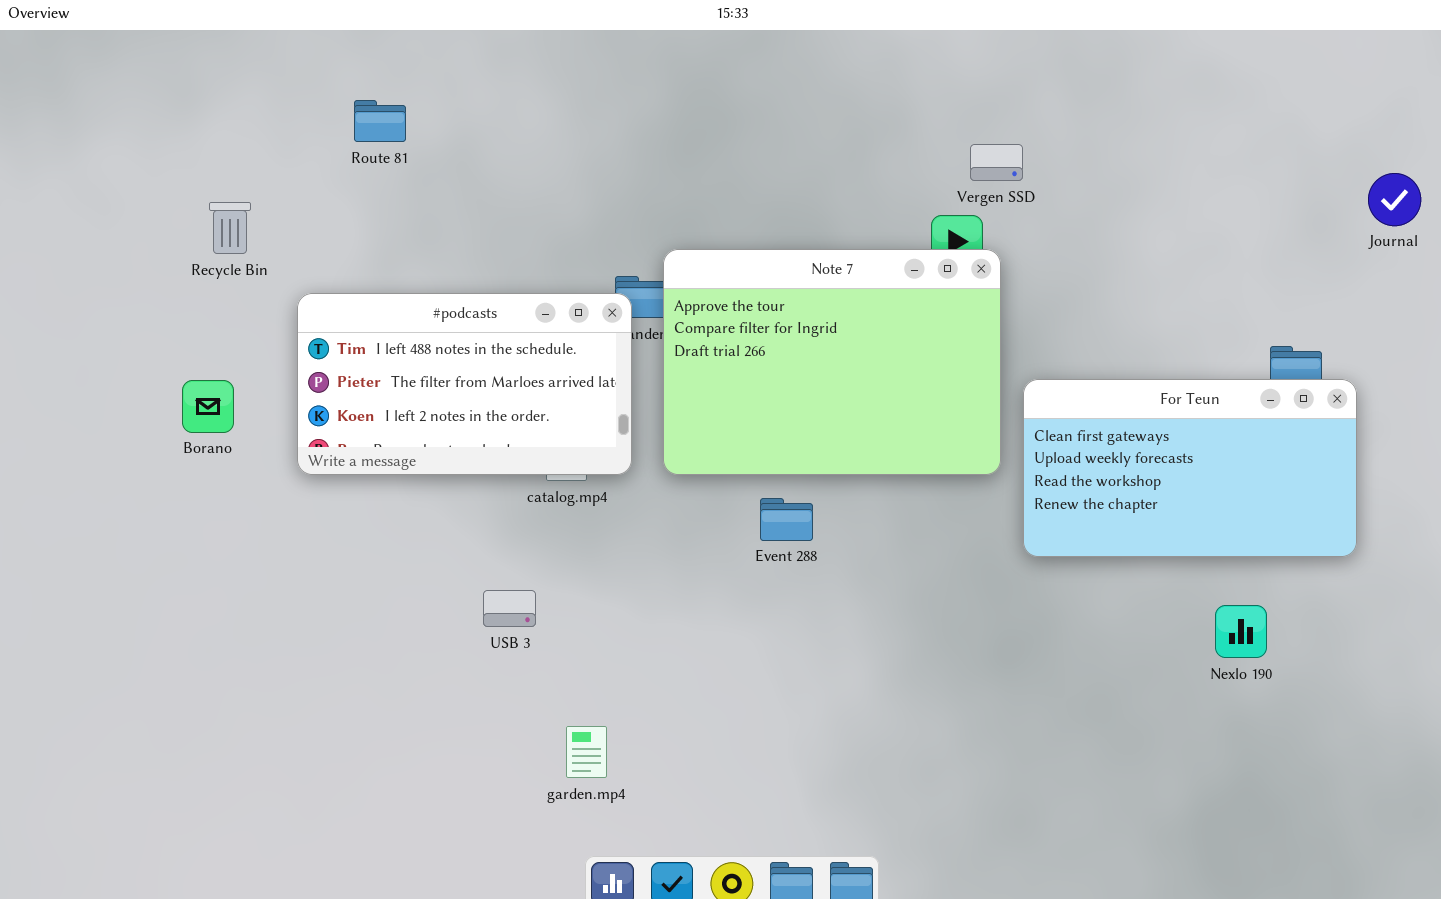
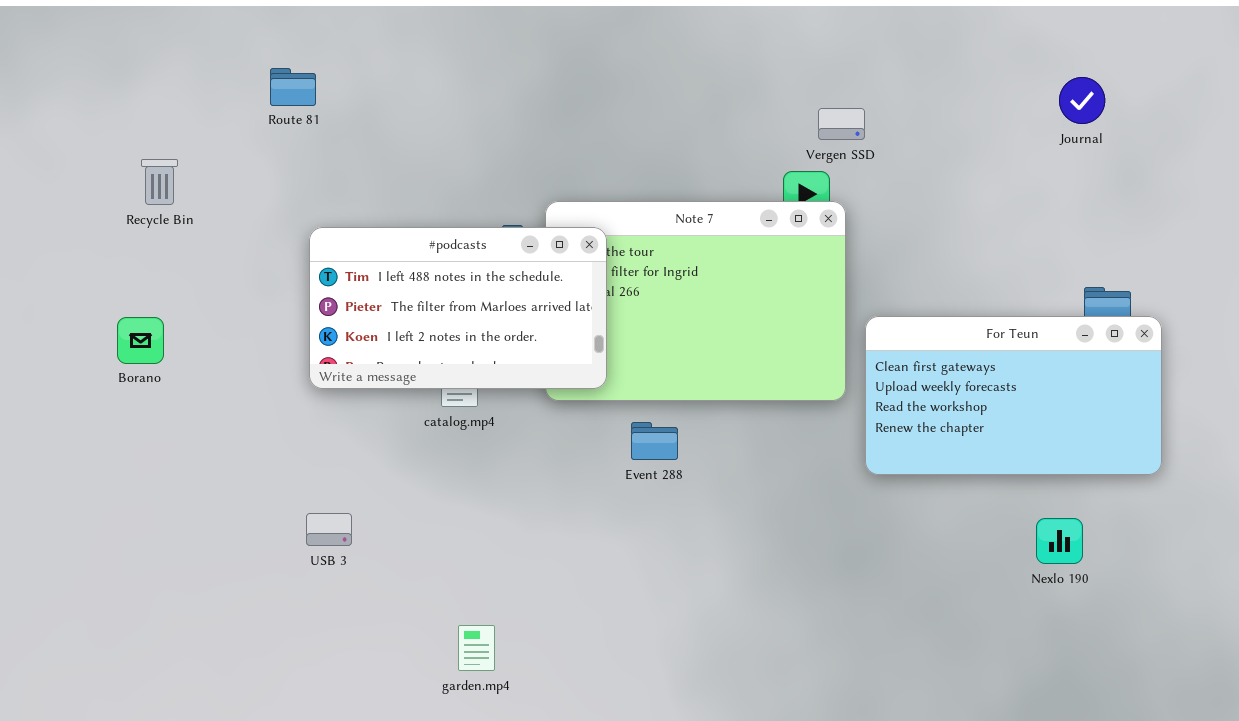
Journal: [1368,173,1421,226] -> [1059,77,1105,124], moved
#podcasts: [297,293,632,475] -> [309,227,607,389], moved
USB 3: [483,590,536,627] -> [306,513,352,546], moved

